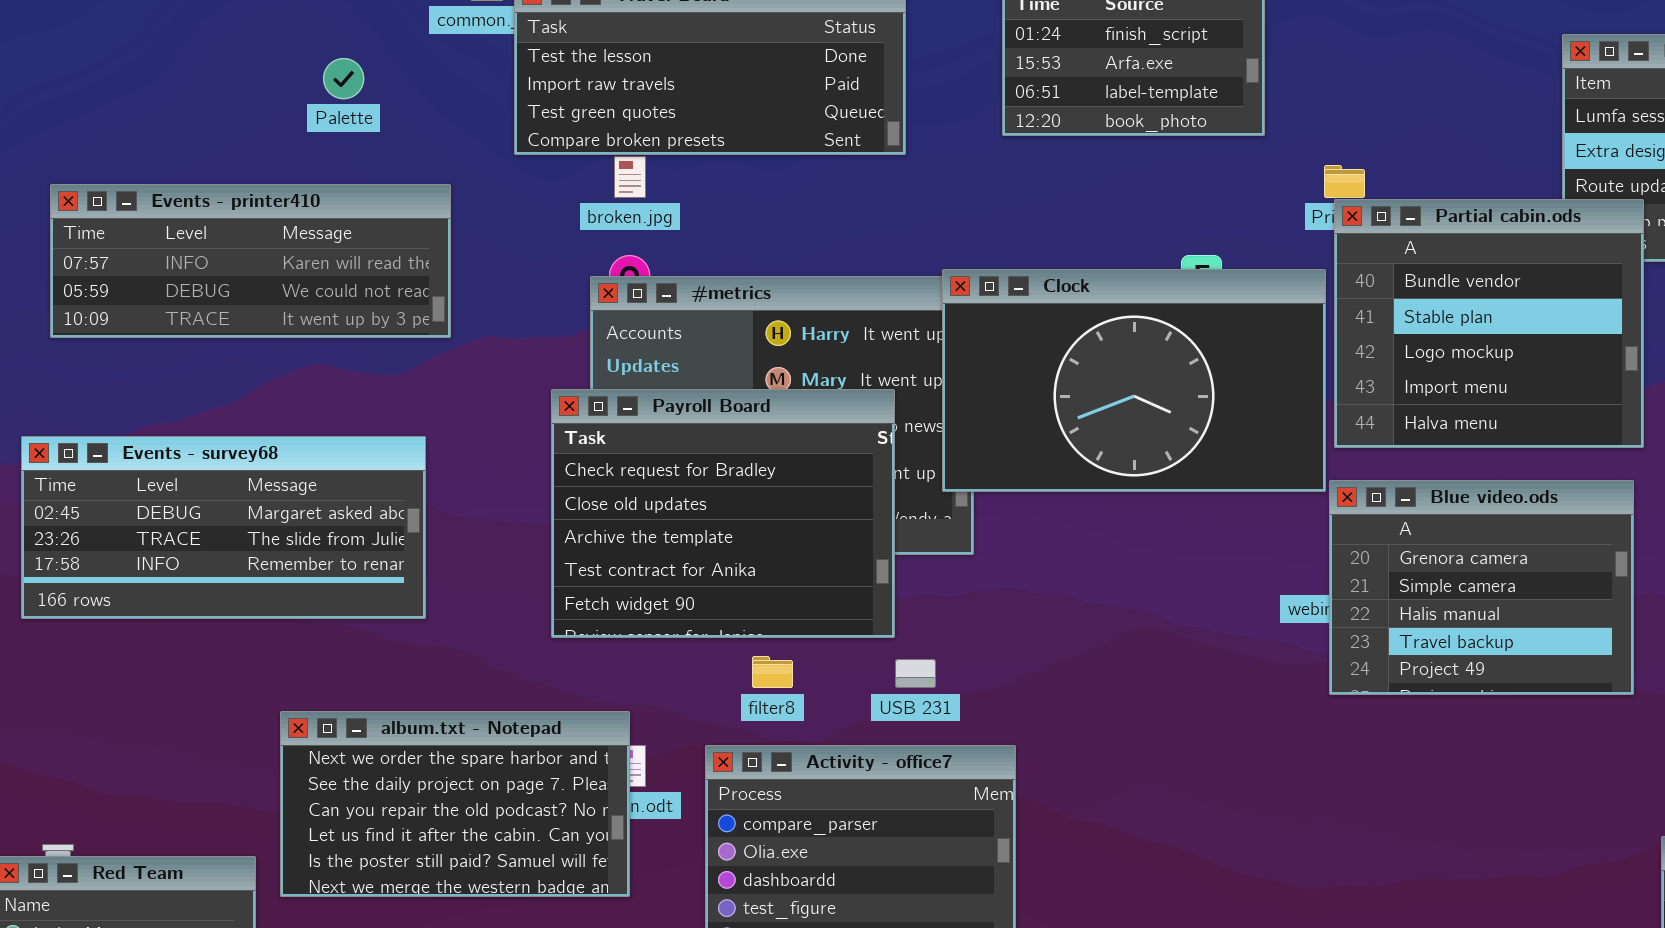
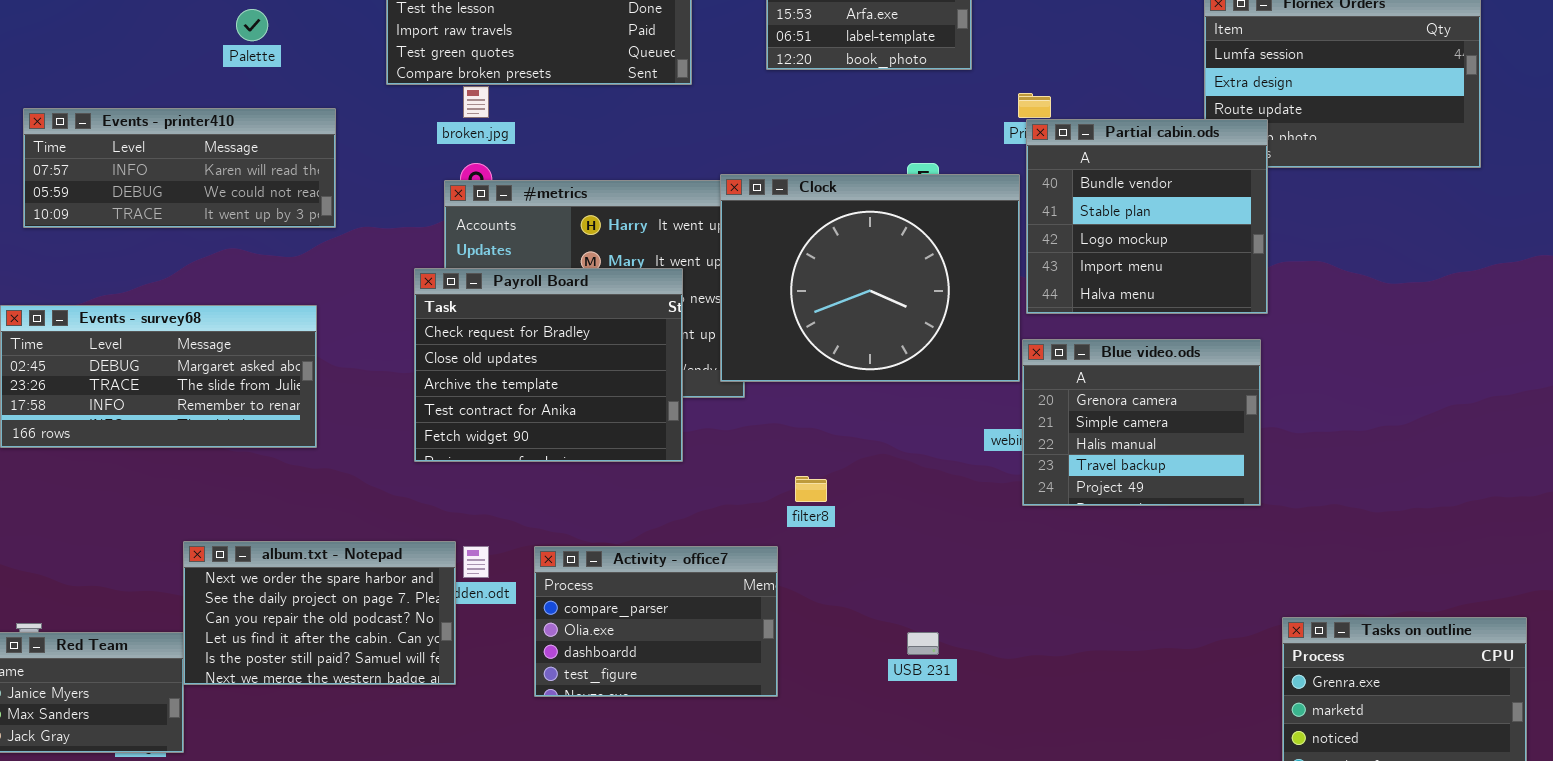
Clock: [942,269,1326,492] -> [720,174,1020,382], resized
filter8: [752,656,793,688] -> [795,476,827,502], moved
USB 231: [895,659,936,688] -> [907,632,939,655], moved
album.txt - Notepad: [280,711,630,897] -> [183,541,456,685], moved

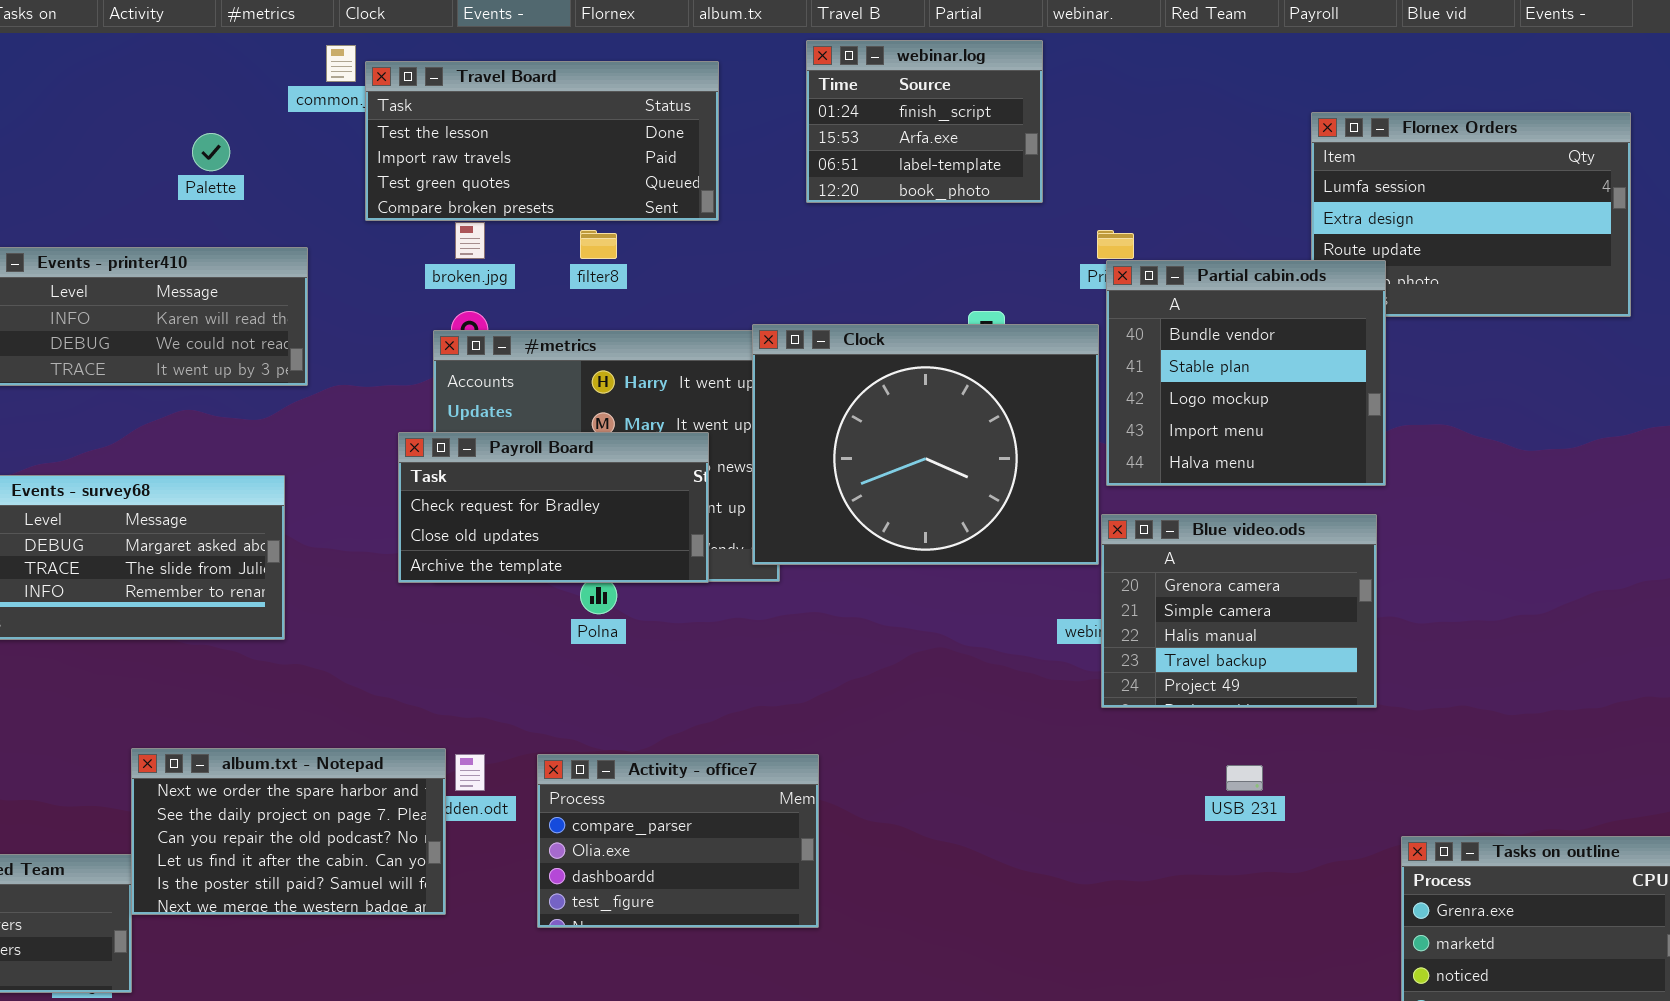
Payroll Board: [414,268,683,462] -> [398,432,709,583], resized
filter8: [795,476,827,502] -> [580,230,617,259], moved
USB 231: [907,632,939,655] -> [1226,765,1263,791], moved

